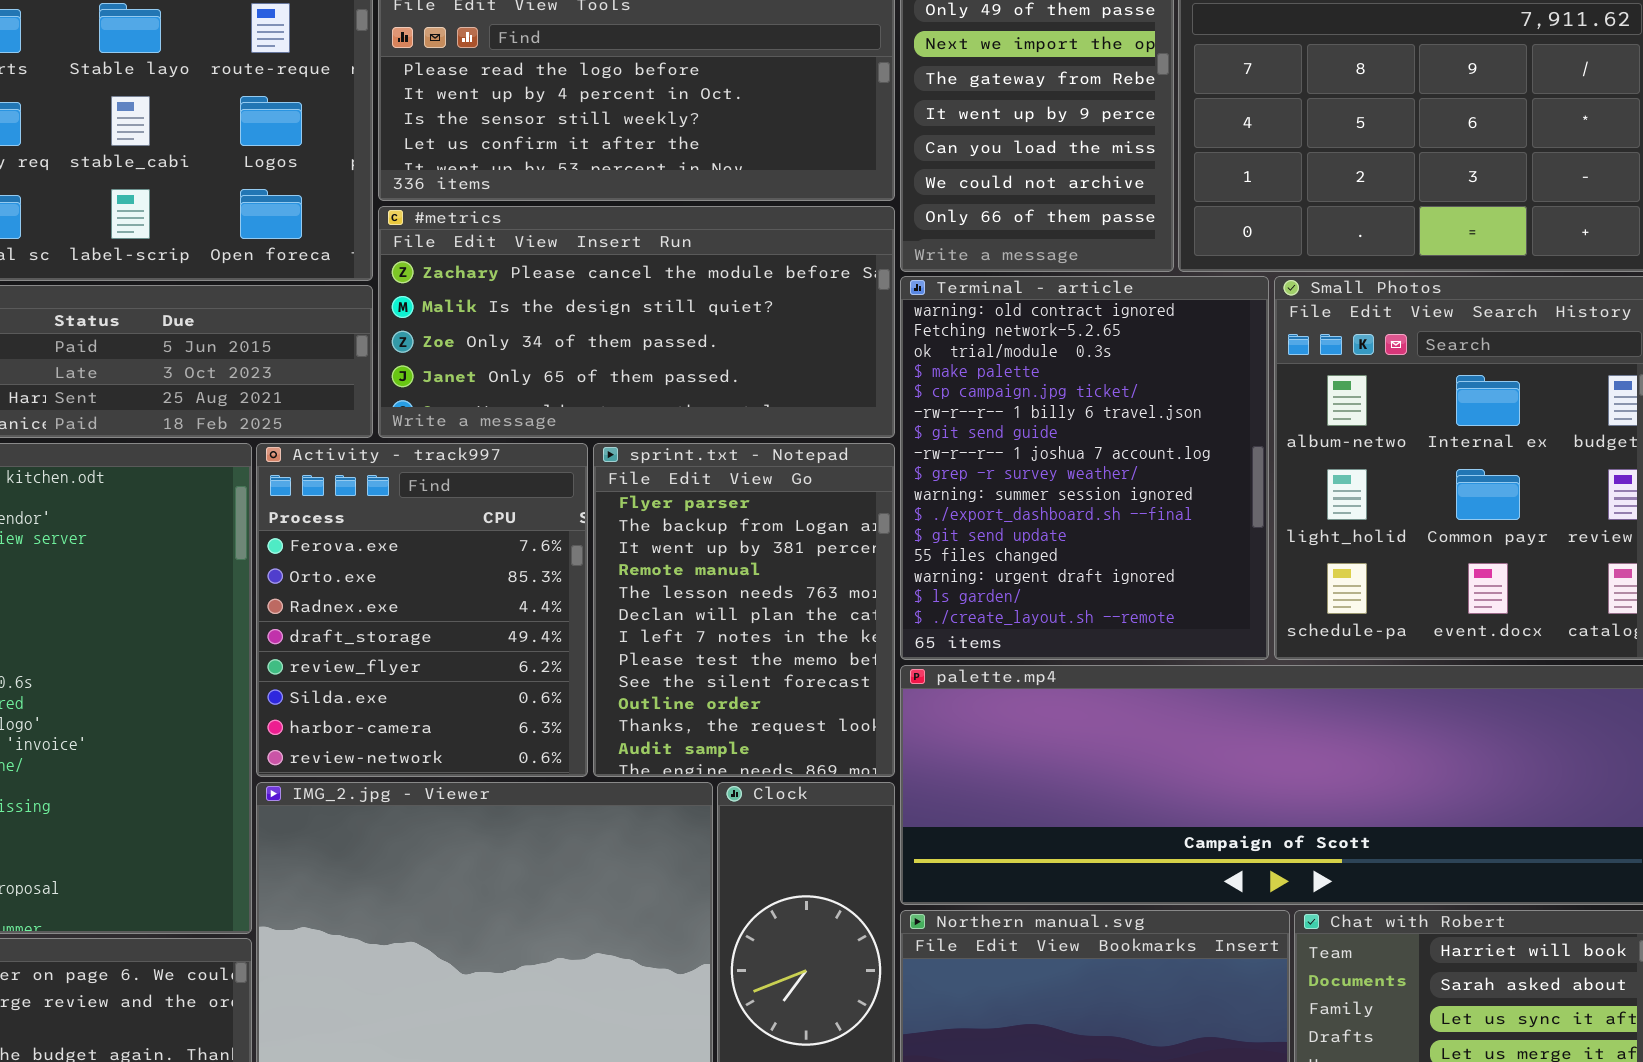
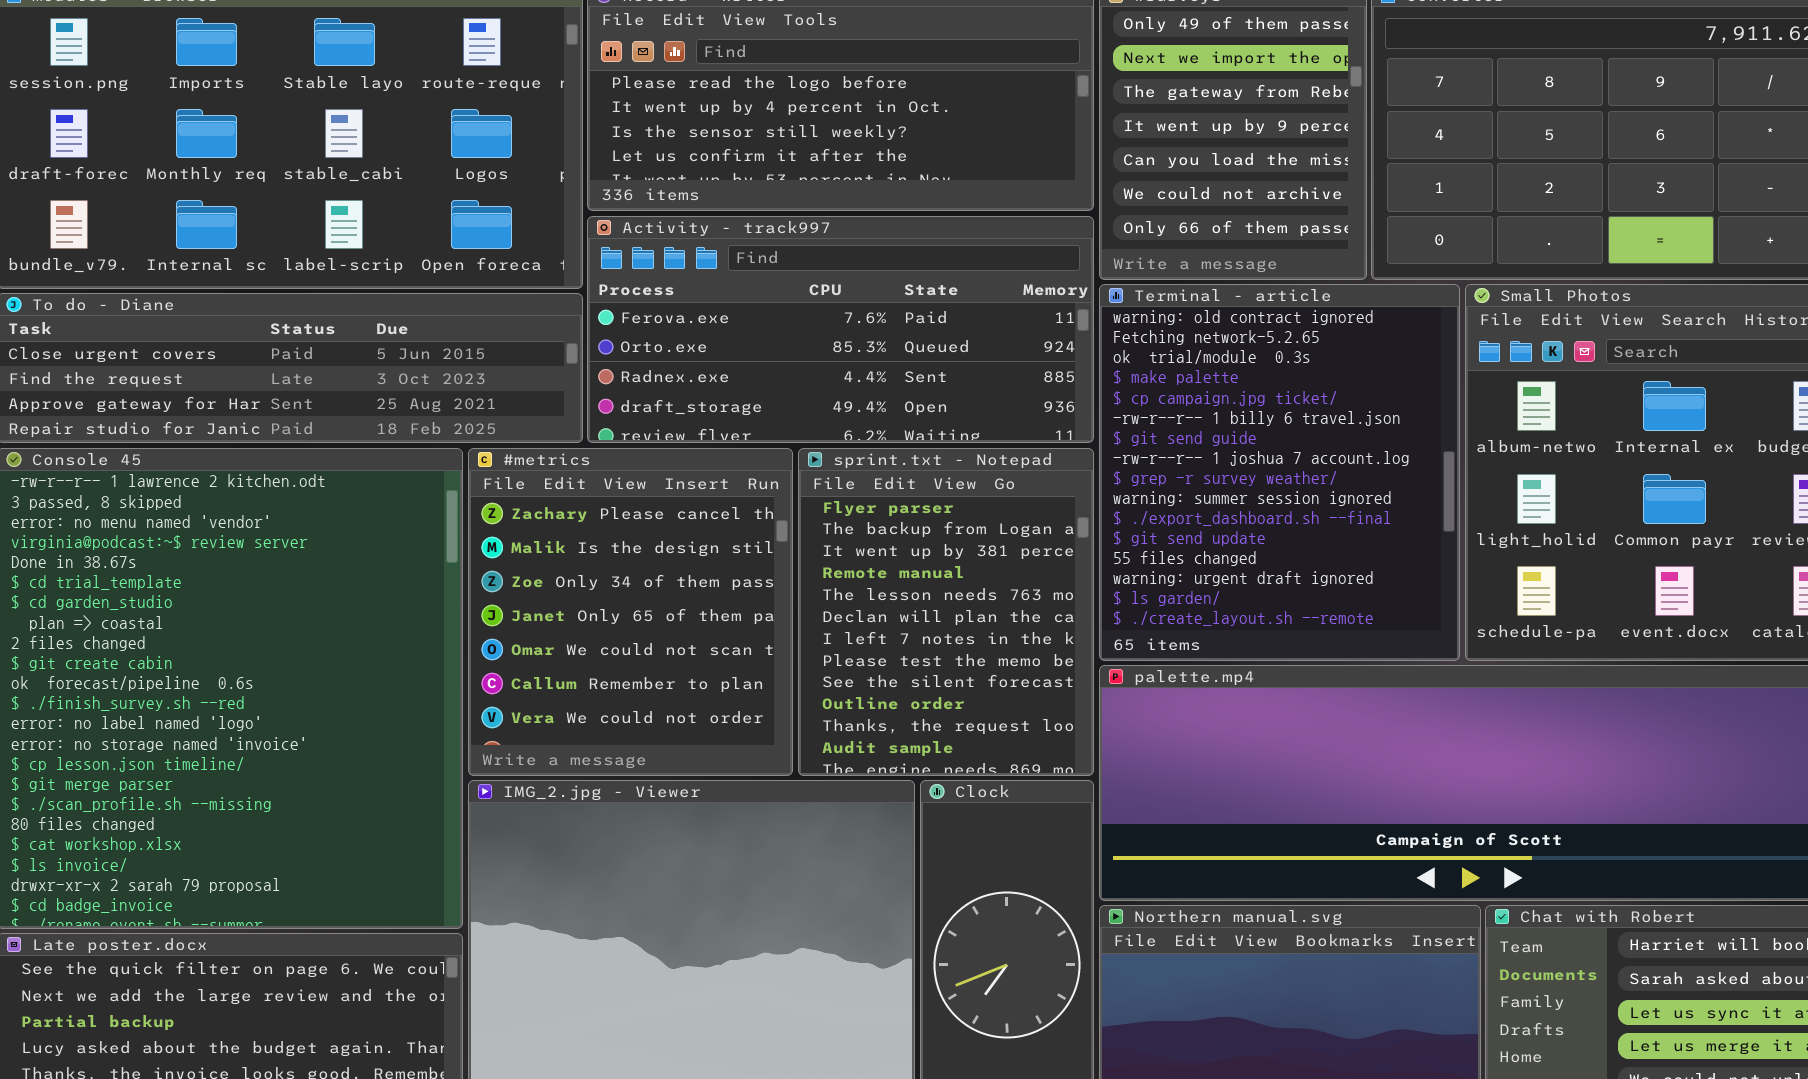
#metrics: [378,206,895,438] -> [468,448,793,776], moved, resized
Activity - track997: [256,443,588,777] -> [587,216,1094,443], moved, resized

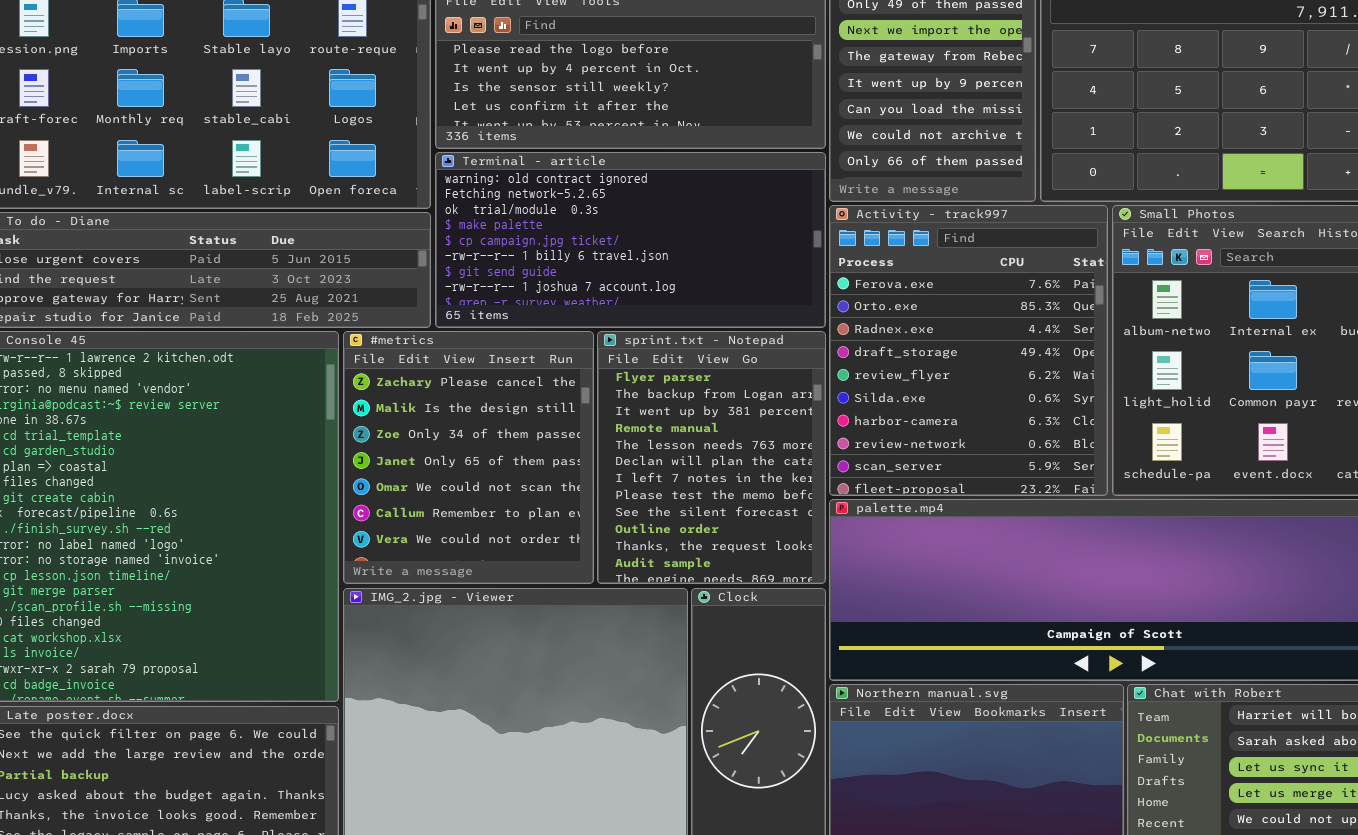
Activity - track997: [587,216,1094,443] -> [829,205,1108,496], moved, resized
Terminal - article: [1099,284,1460,661] -> [435,152,826,328], moved, resized

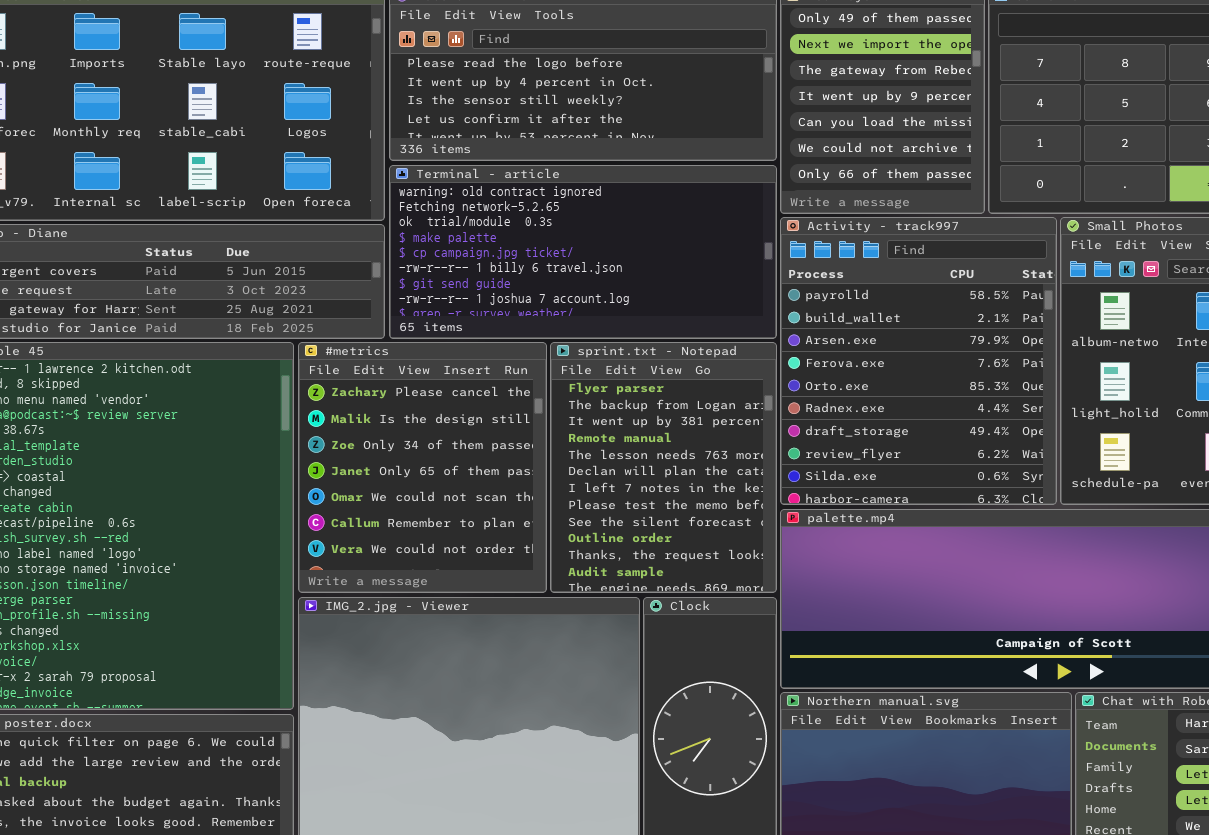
Activity - track997: [829,205,1108,496] -> [780,217,1057,505], scrolled up 3 rows

